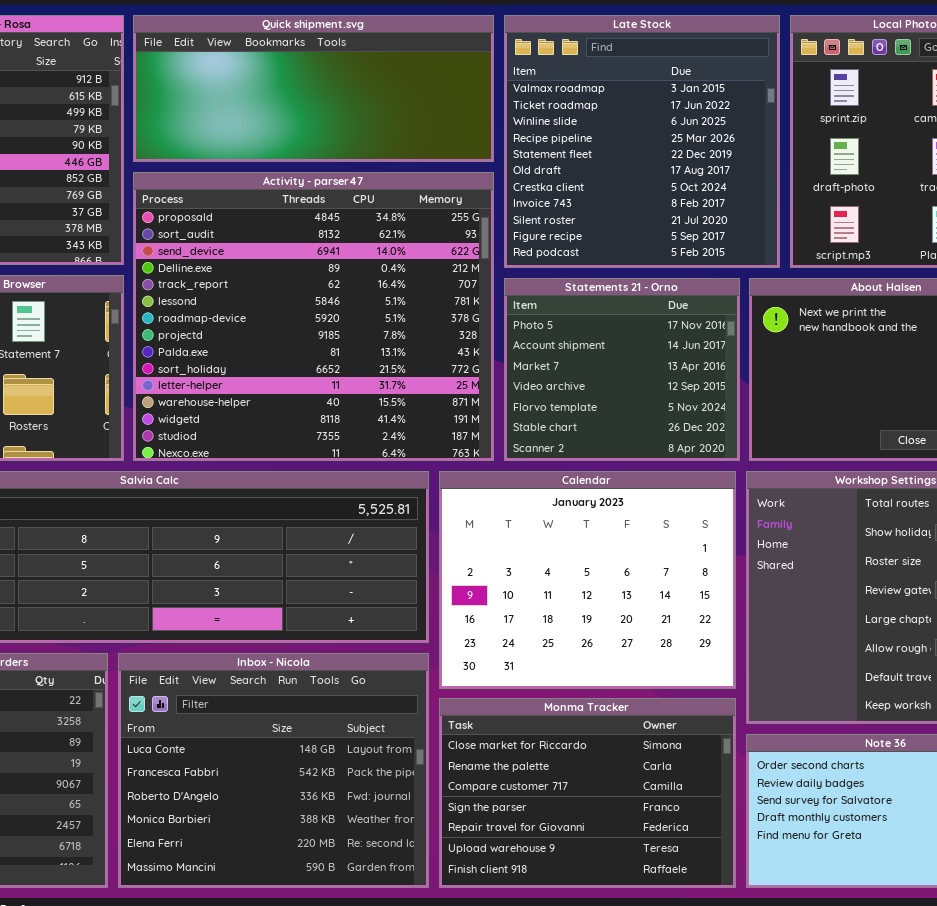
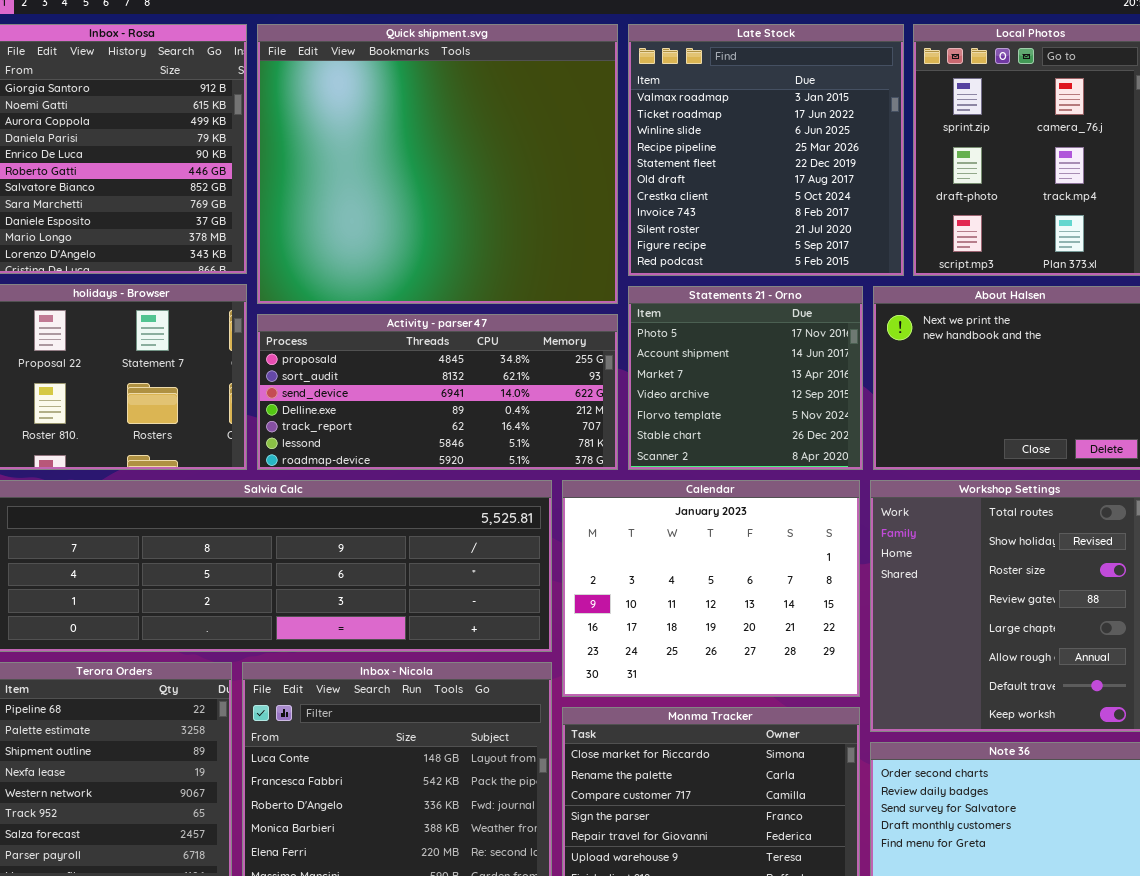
Quick shipment.svg: [133,15,494,162] -> [257,24,618,304], resized
Activity - parser47: [133,172,494,461] -> [257,314,618,470], resized

